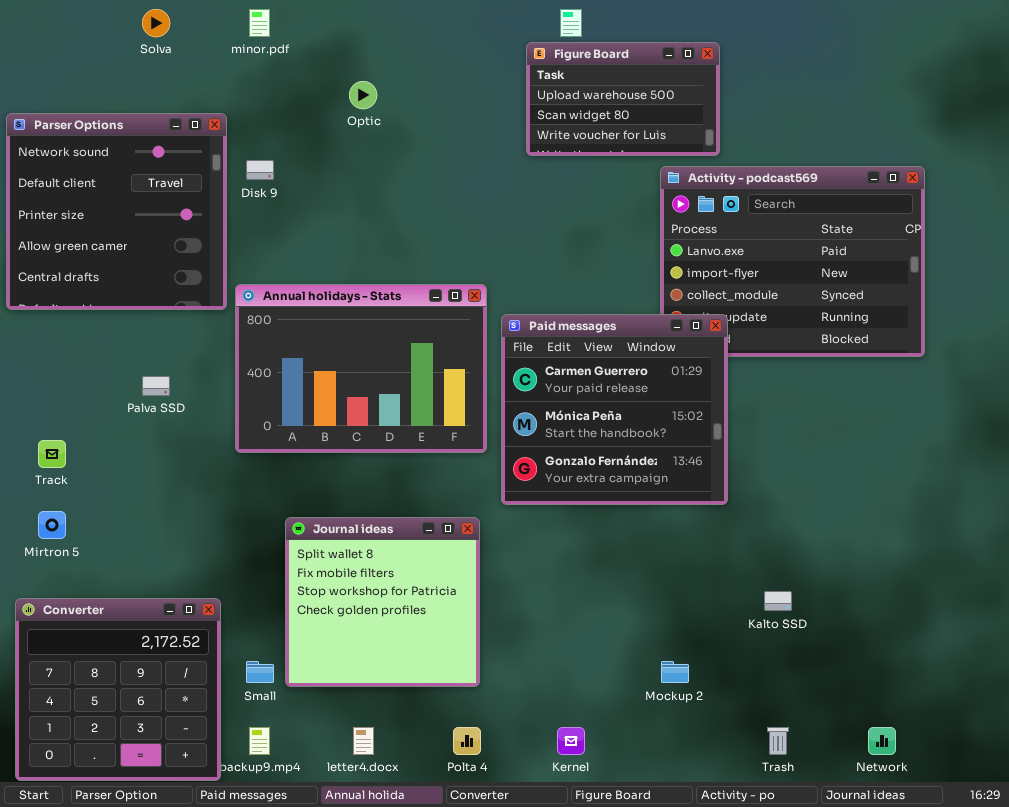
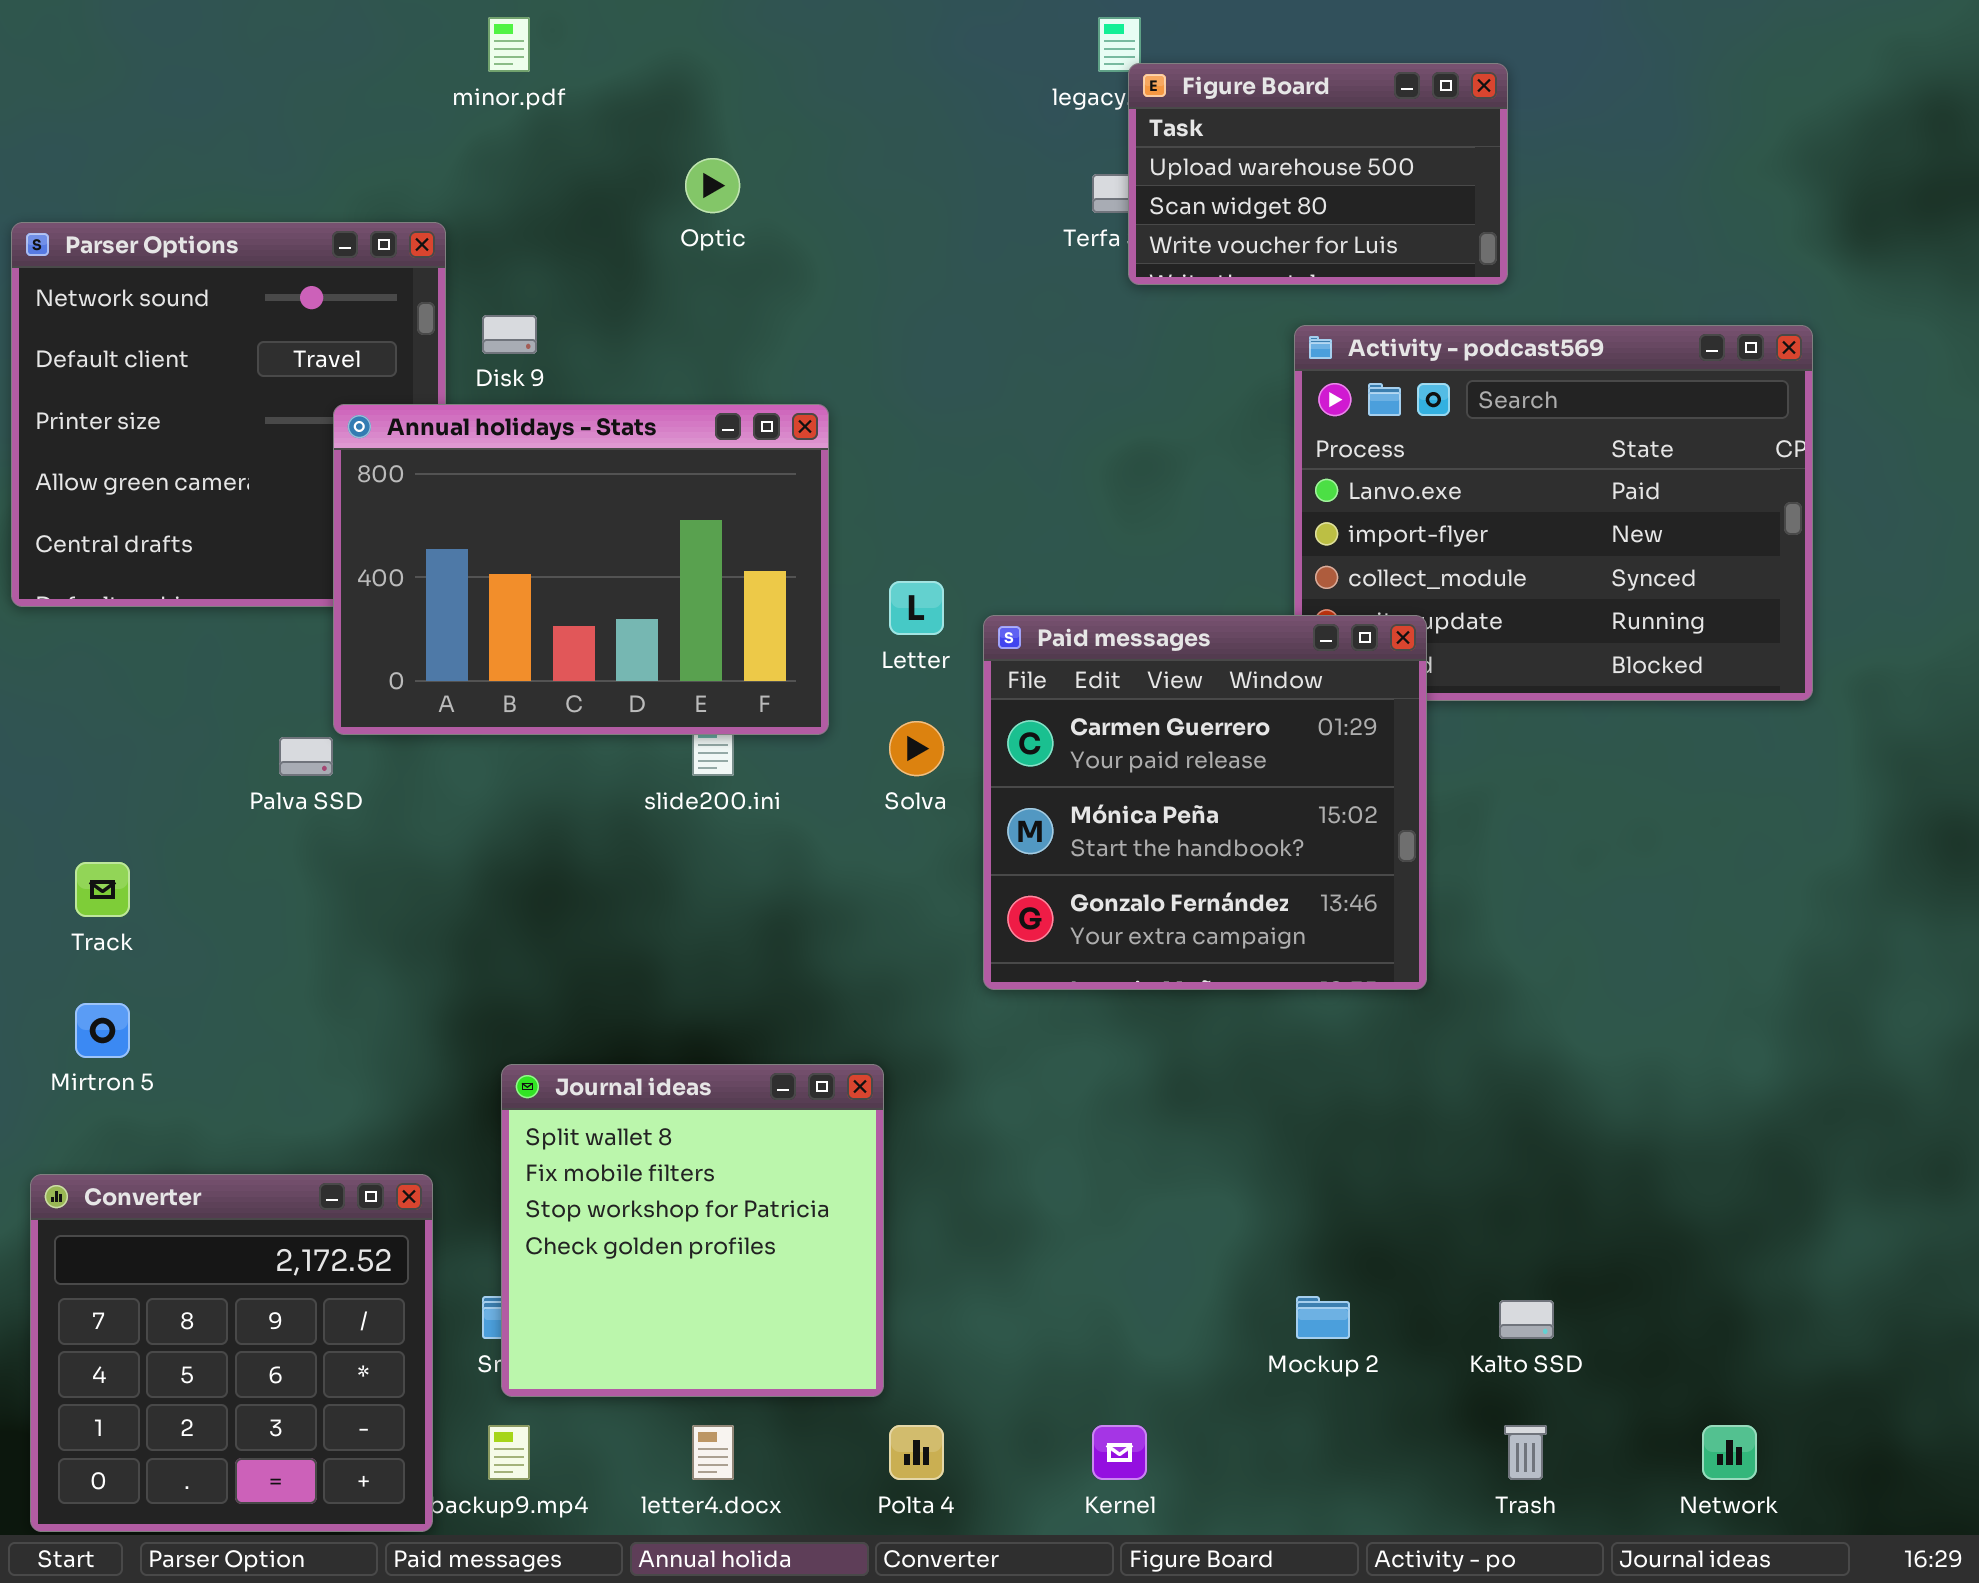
Solva: [142,9,170,37] -> [889,721,944,776], moved
Figure Board: [526,42,720,156] -> [1128,63,1508,285], moved
Annual holidays - Stats: [235,284,487,453] -> [333,404,829,735], moved
Journal ideas: [285,517,480,687] -> [501,1064,884,1397], moved
Kalto SSD: [764,591,792,611] -> [1499,1300,1554,1339], moved

